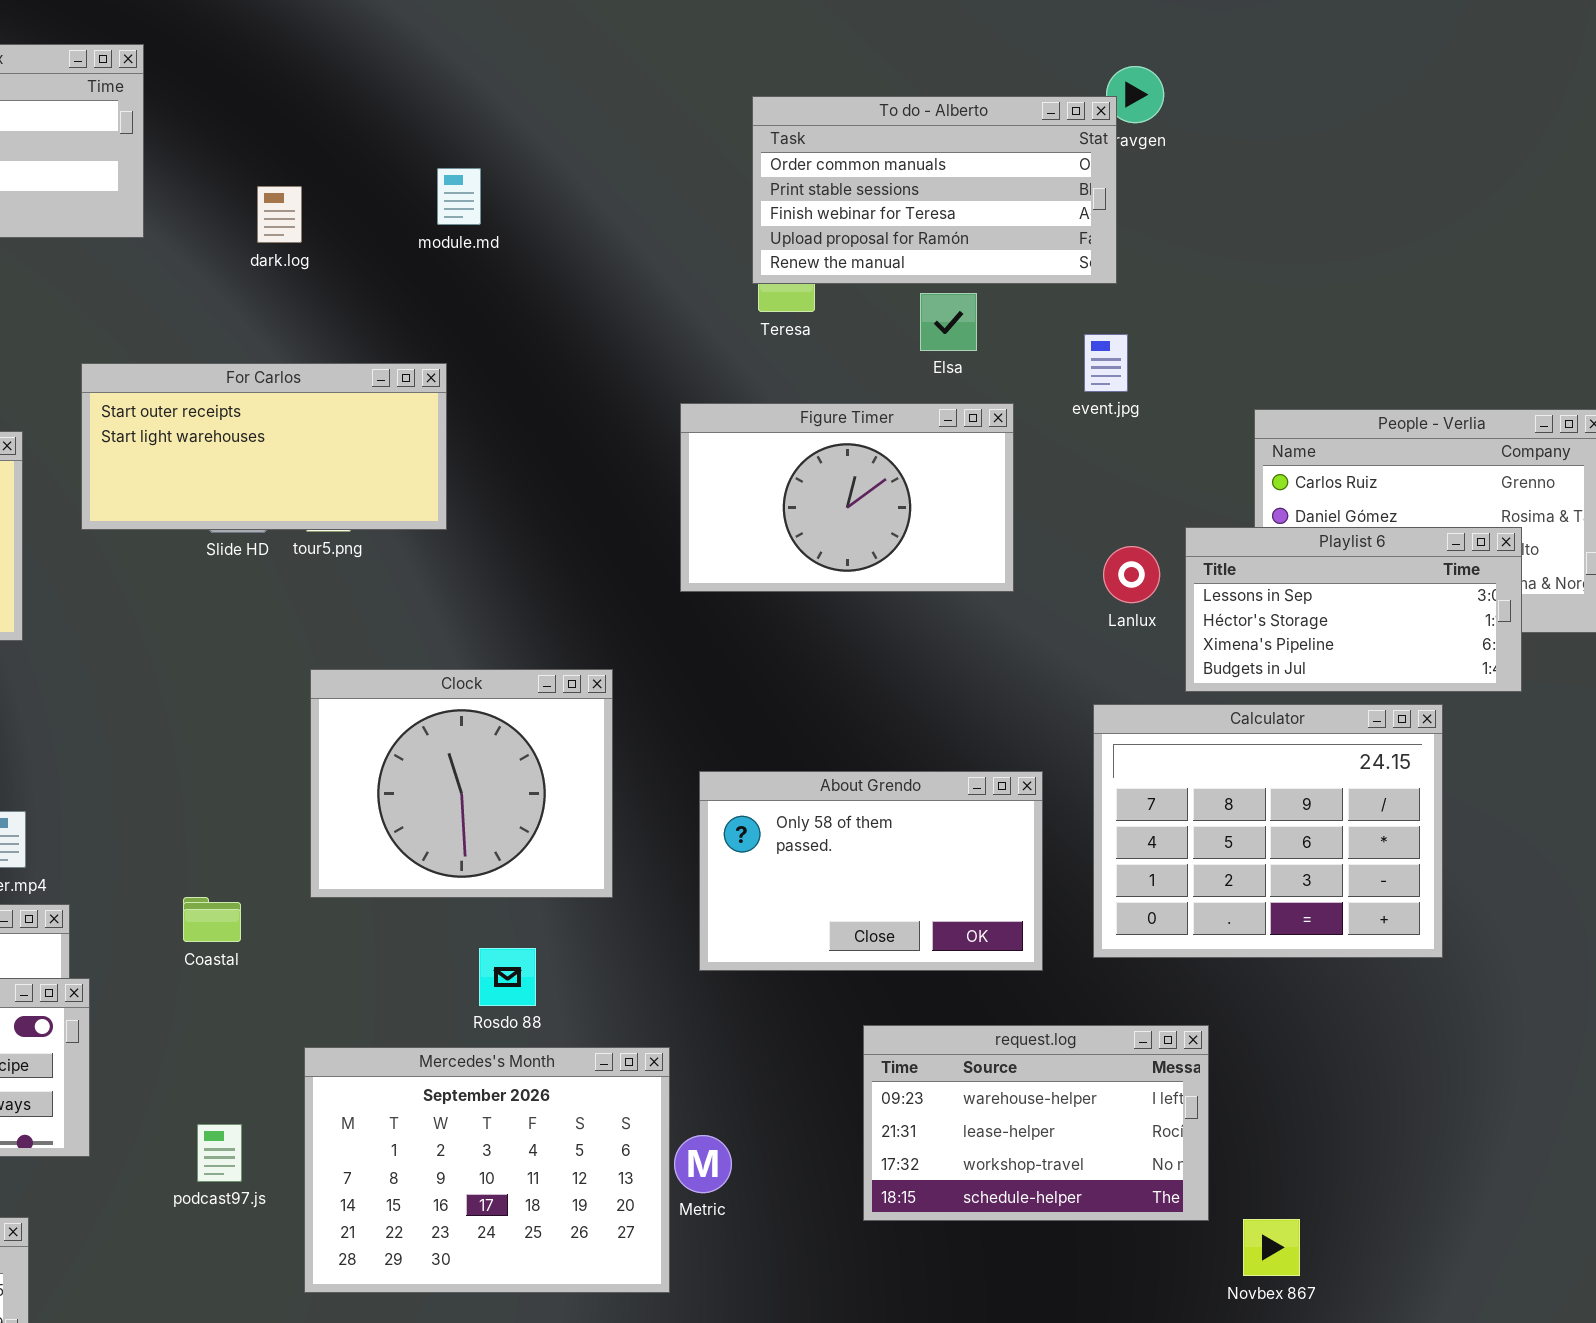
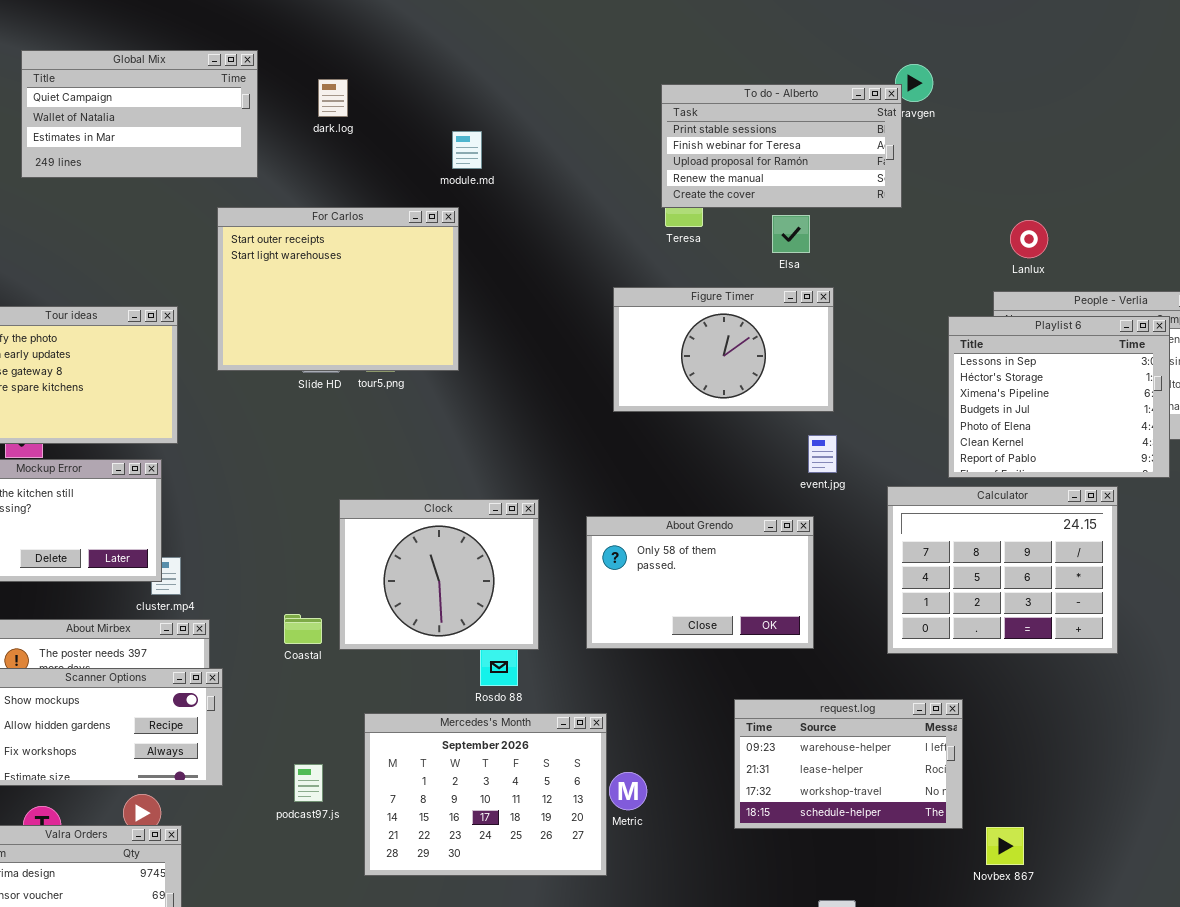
To do - Alberto: [752,96,1117,284] -> [661,84,902,208], scrolled down 1 row
dark.log: [257,186,302,243] -> [318,79,348,117], moved
event.jpg: [1084,334,1128,392] -> [808,435,837,473], moved
For Carlos: [81,363,447,530] -> [217,207,459,371], resized
Playlist 6: [1185,527,1522,692] -> [948,316,1170,478], resized
Lanlux: [1103,546,1160,603] -> [1010,220,1048,258], moved
Clock: [310,669,613,898] -> [339,499,539,650], moved
About Grendo: [699,771,1043,971] -> [586,516,814,649], moved

